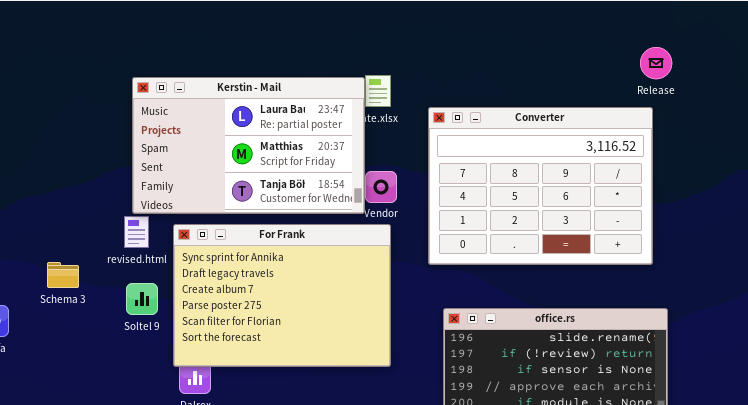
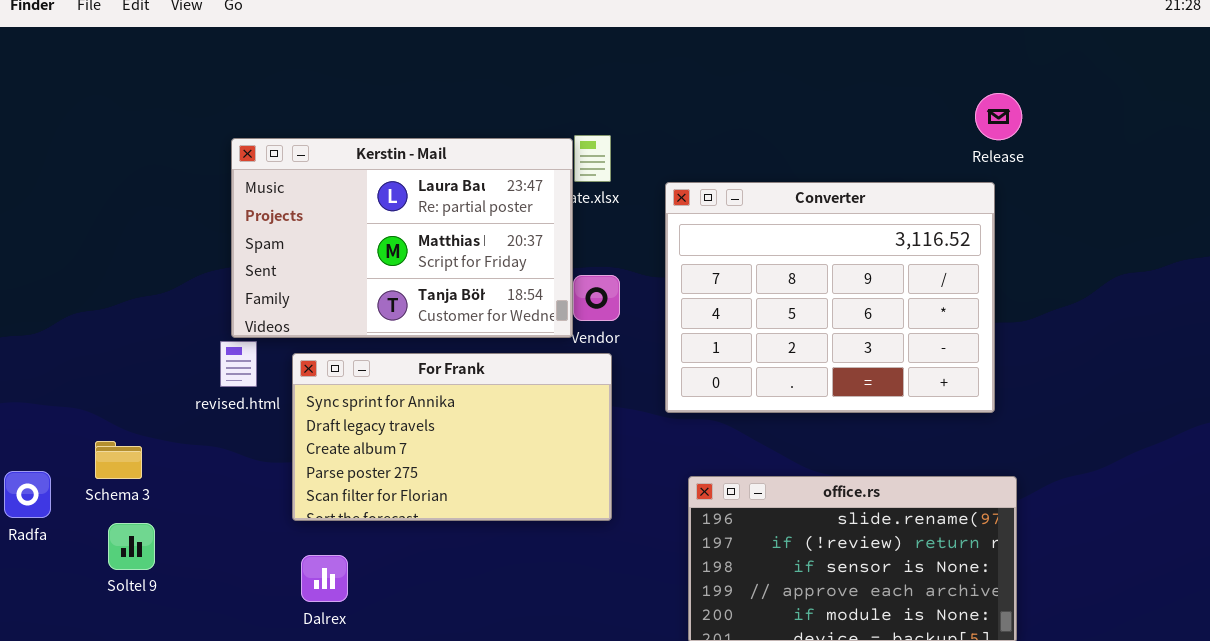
For Frank: [173,224,391,367] -> [292,353,612,521], resized
Schema 3: [47,262,79,288] -> [95,441,142,479], moved
Soltel 9: [126,283,158,315] -> [108,523,155,570], moved

